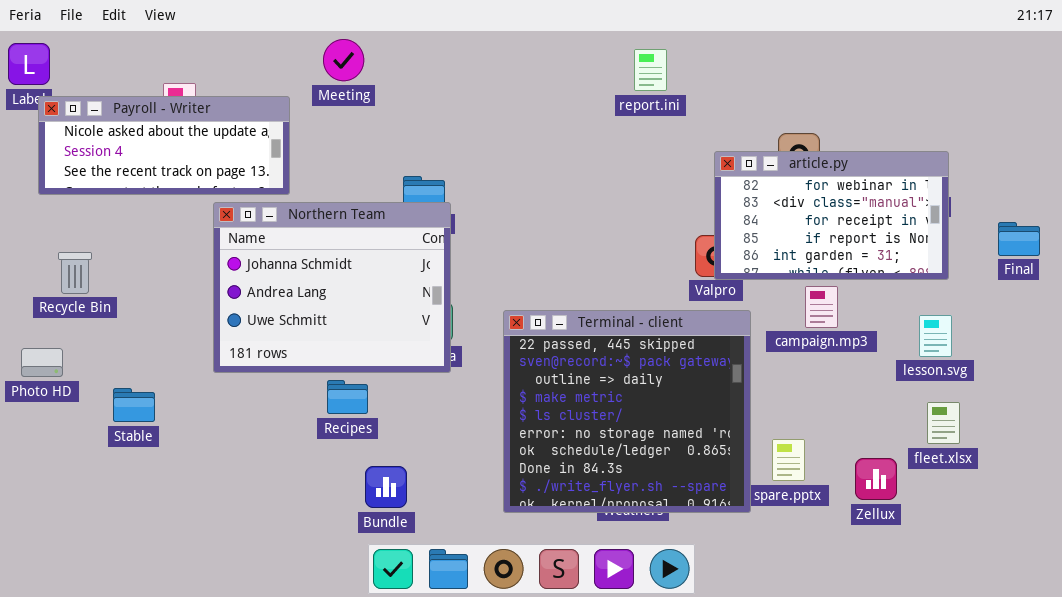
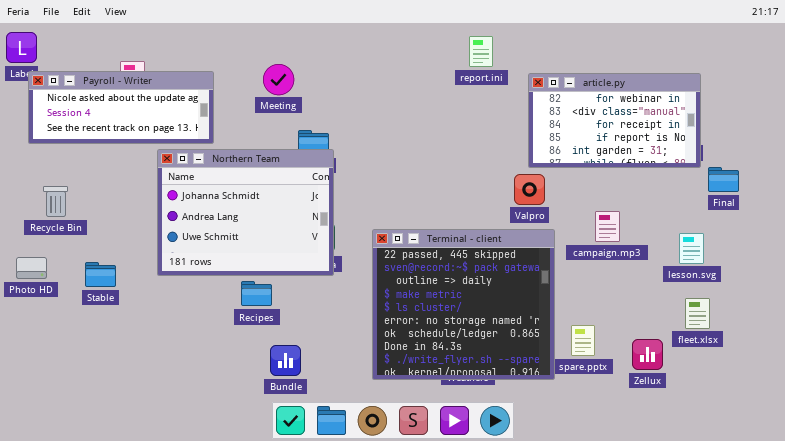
Meeting: [323,39,364,81] -> [263,64,294,95], moved
article.py: [714,151,949,280] -> [528,73,701,168], moved
Final: [998,222,1040,256] -> [708,167,739,192], moved
Stable: [113,388,155,422] -> [85,262,116,287], moved

